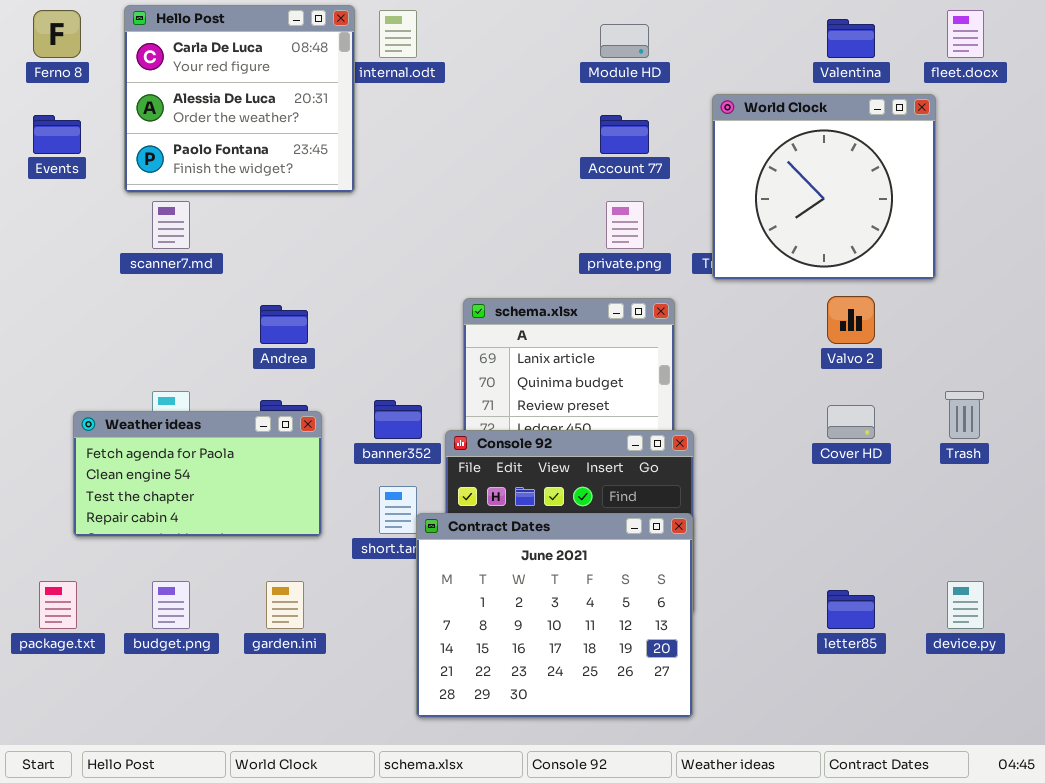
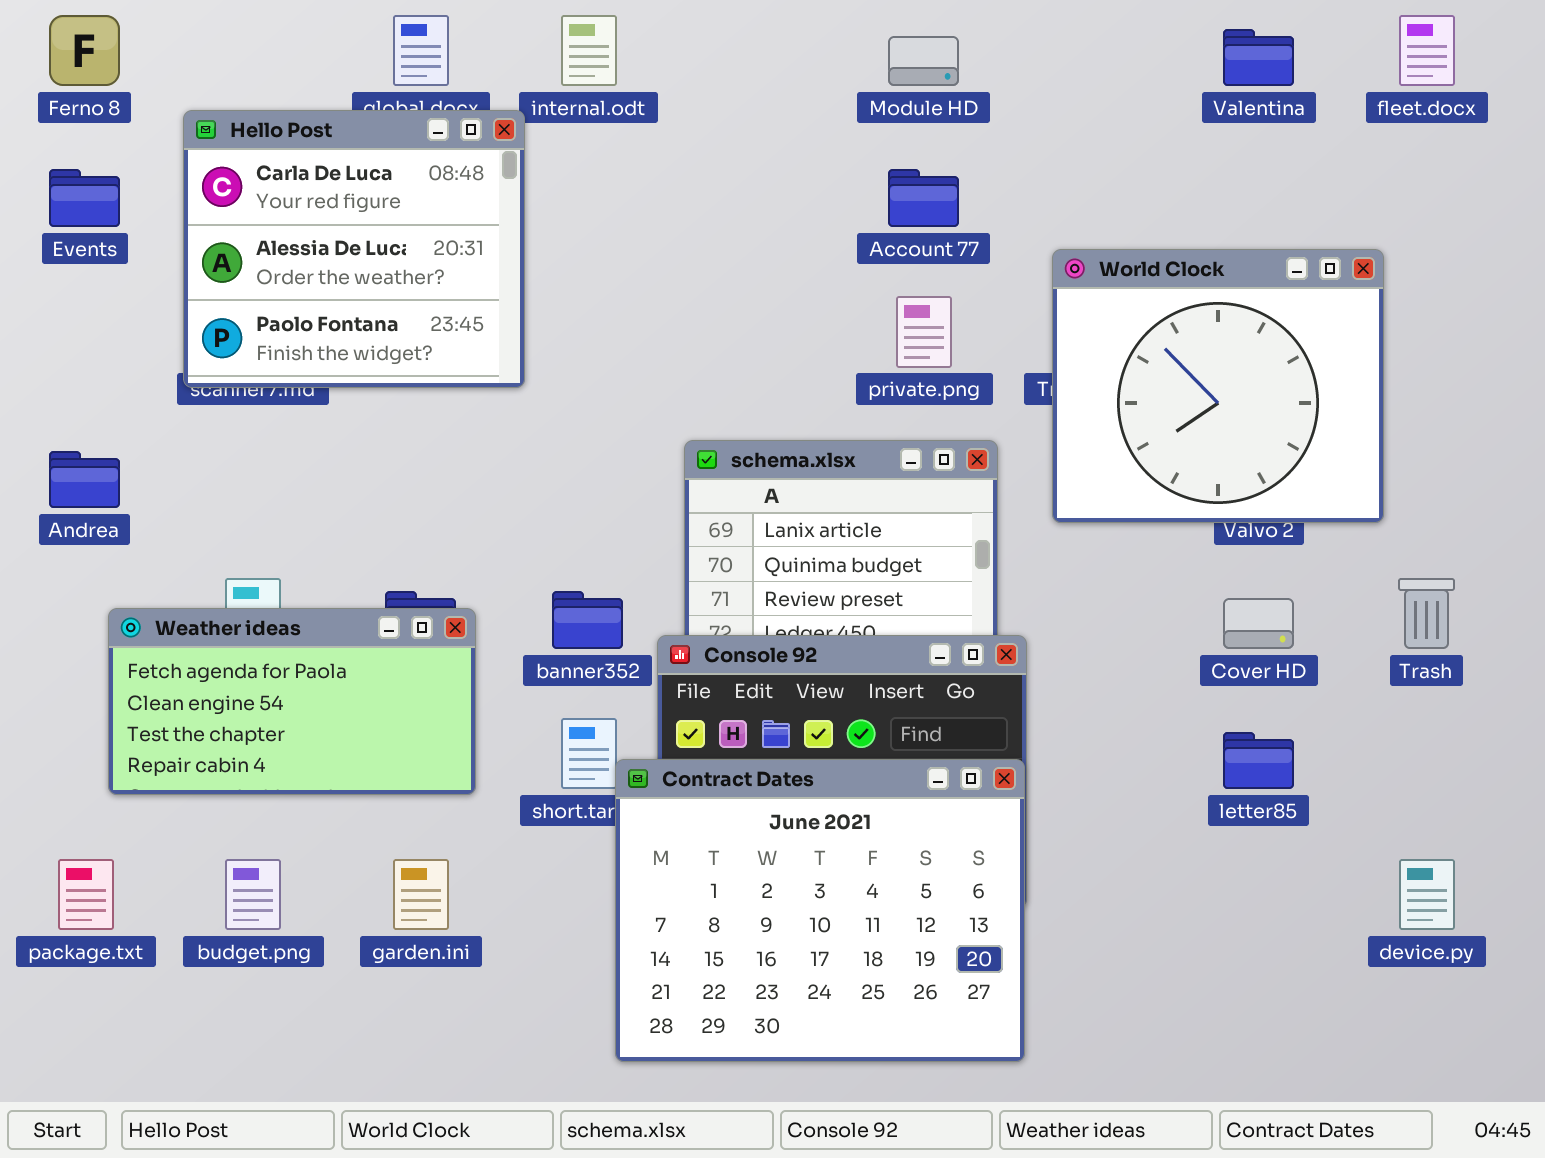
Hello Post: [124,5,355,193] -> [183,110,525,388], moved
World Clock: [712,94,936,280] -> [1052,249,1384,523], moved
Andrea: [260,305,308,344] -> [49,451,120,508], moved
letter85: [827,590,875,629] -> [1223,732,1294,789], moved

